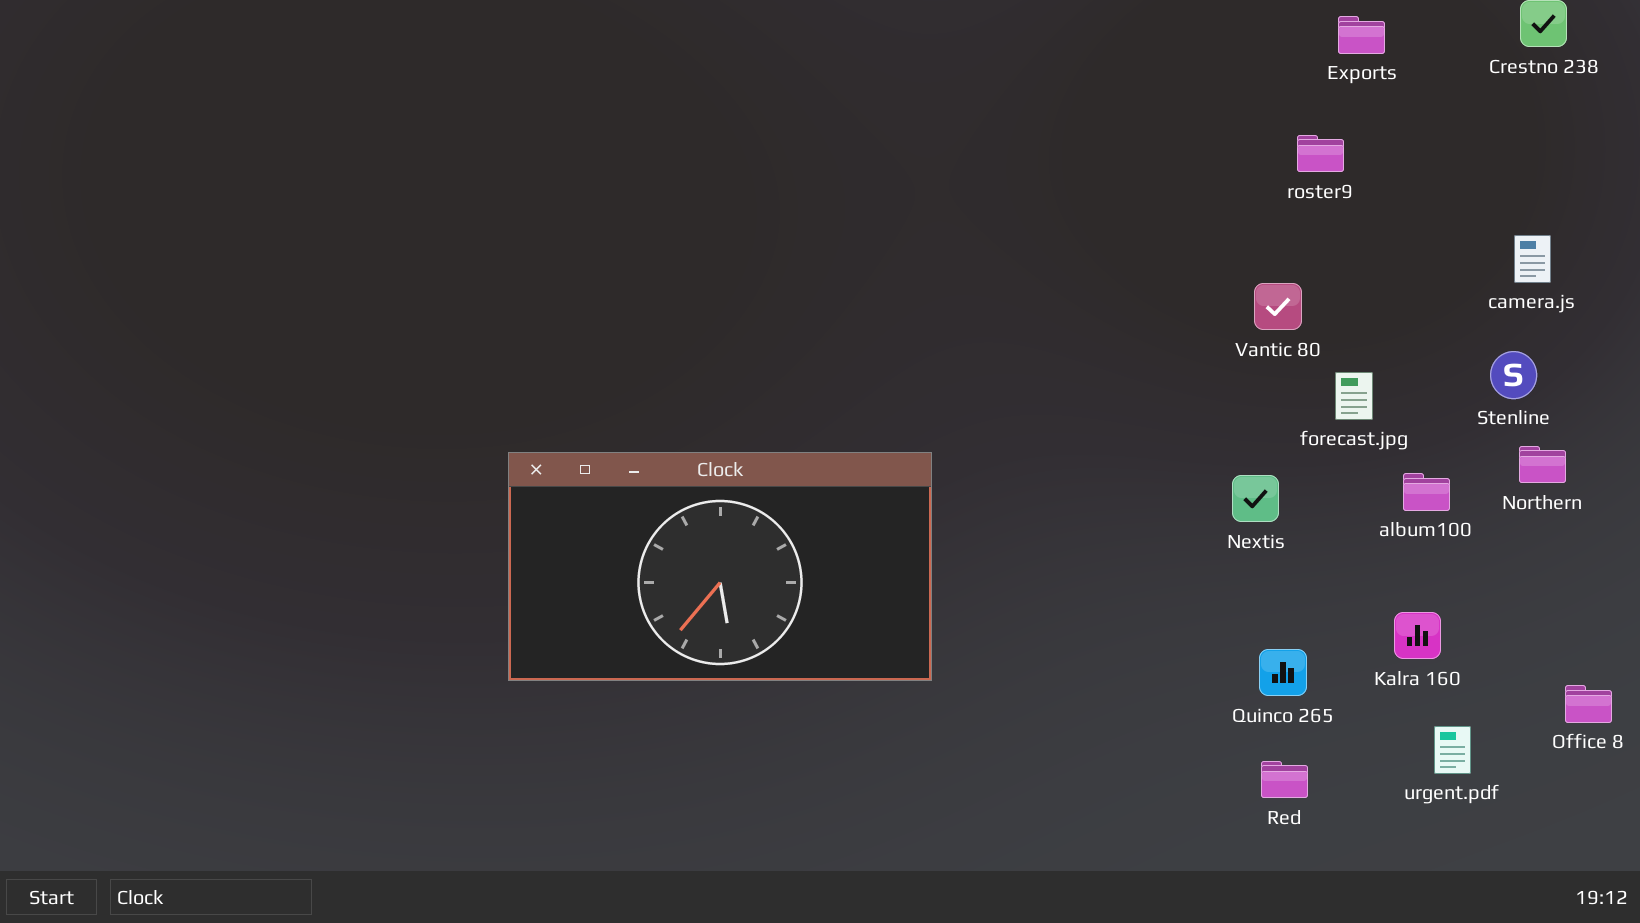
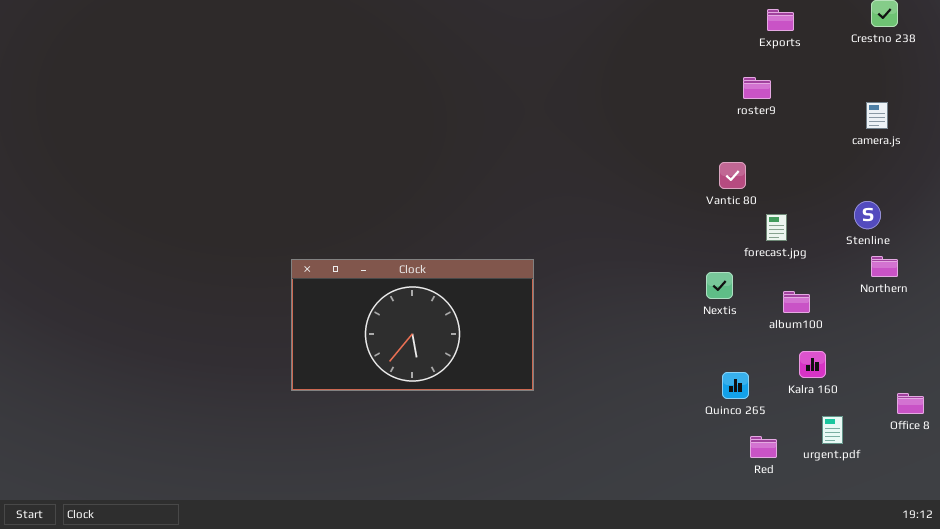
camera.js: [1514,235,1551,283] -> [866,102,888,129], moved
album100: [1403,473,1450,511] -> [783,291,810,313], moved
Red: [1261,761,1308,798] -> [750,436,777,458], moved

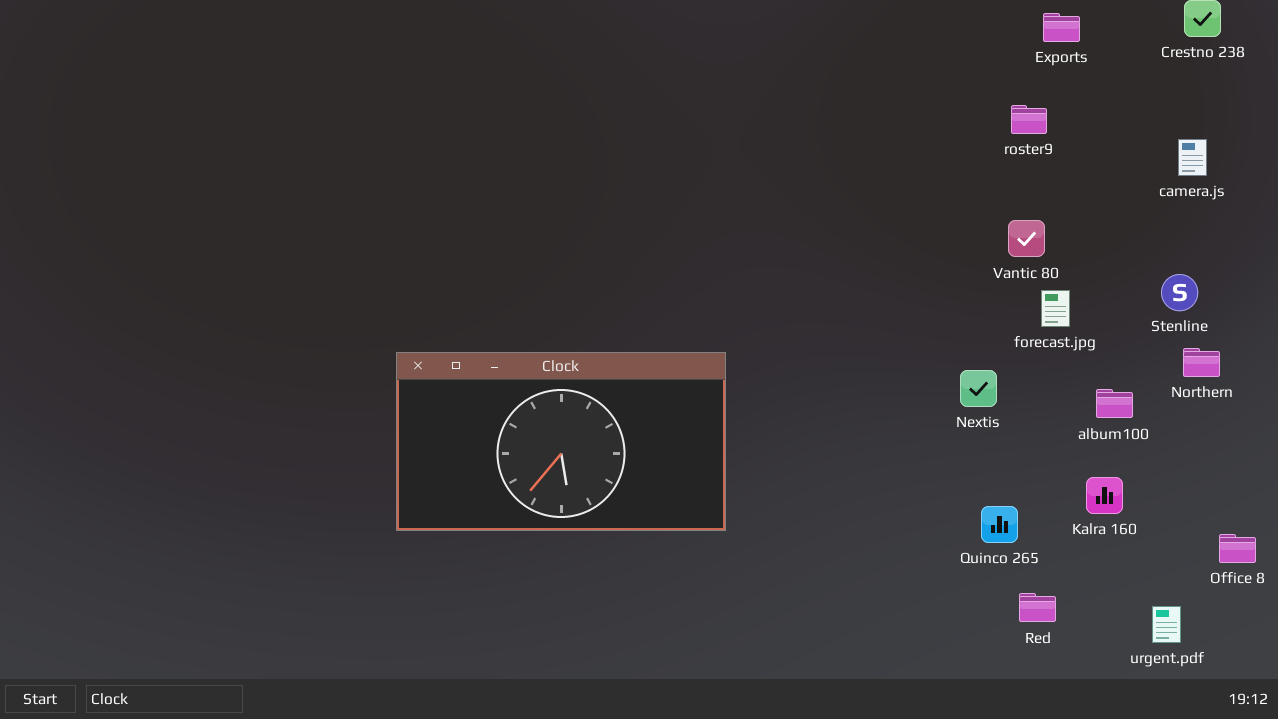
Vantic 80: [719,162,746,189] -> [1008,220,1045,257], moved
album100: [783,291,810,313] -> [1096,389,1133,418], moved
urgent.pdf: [822,416,843,444] -> [1152,606,1181,643], moved

